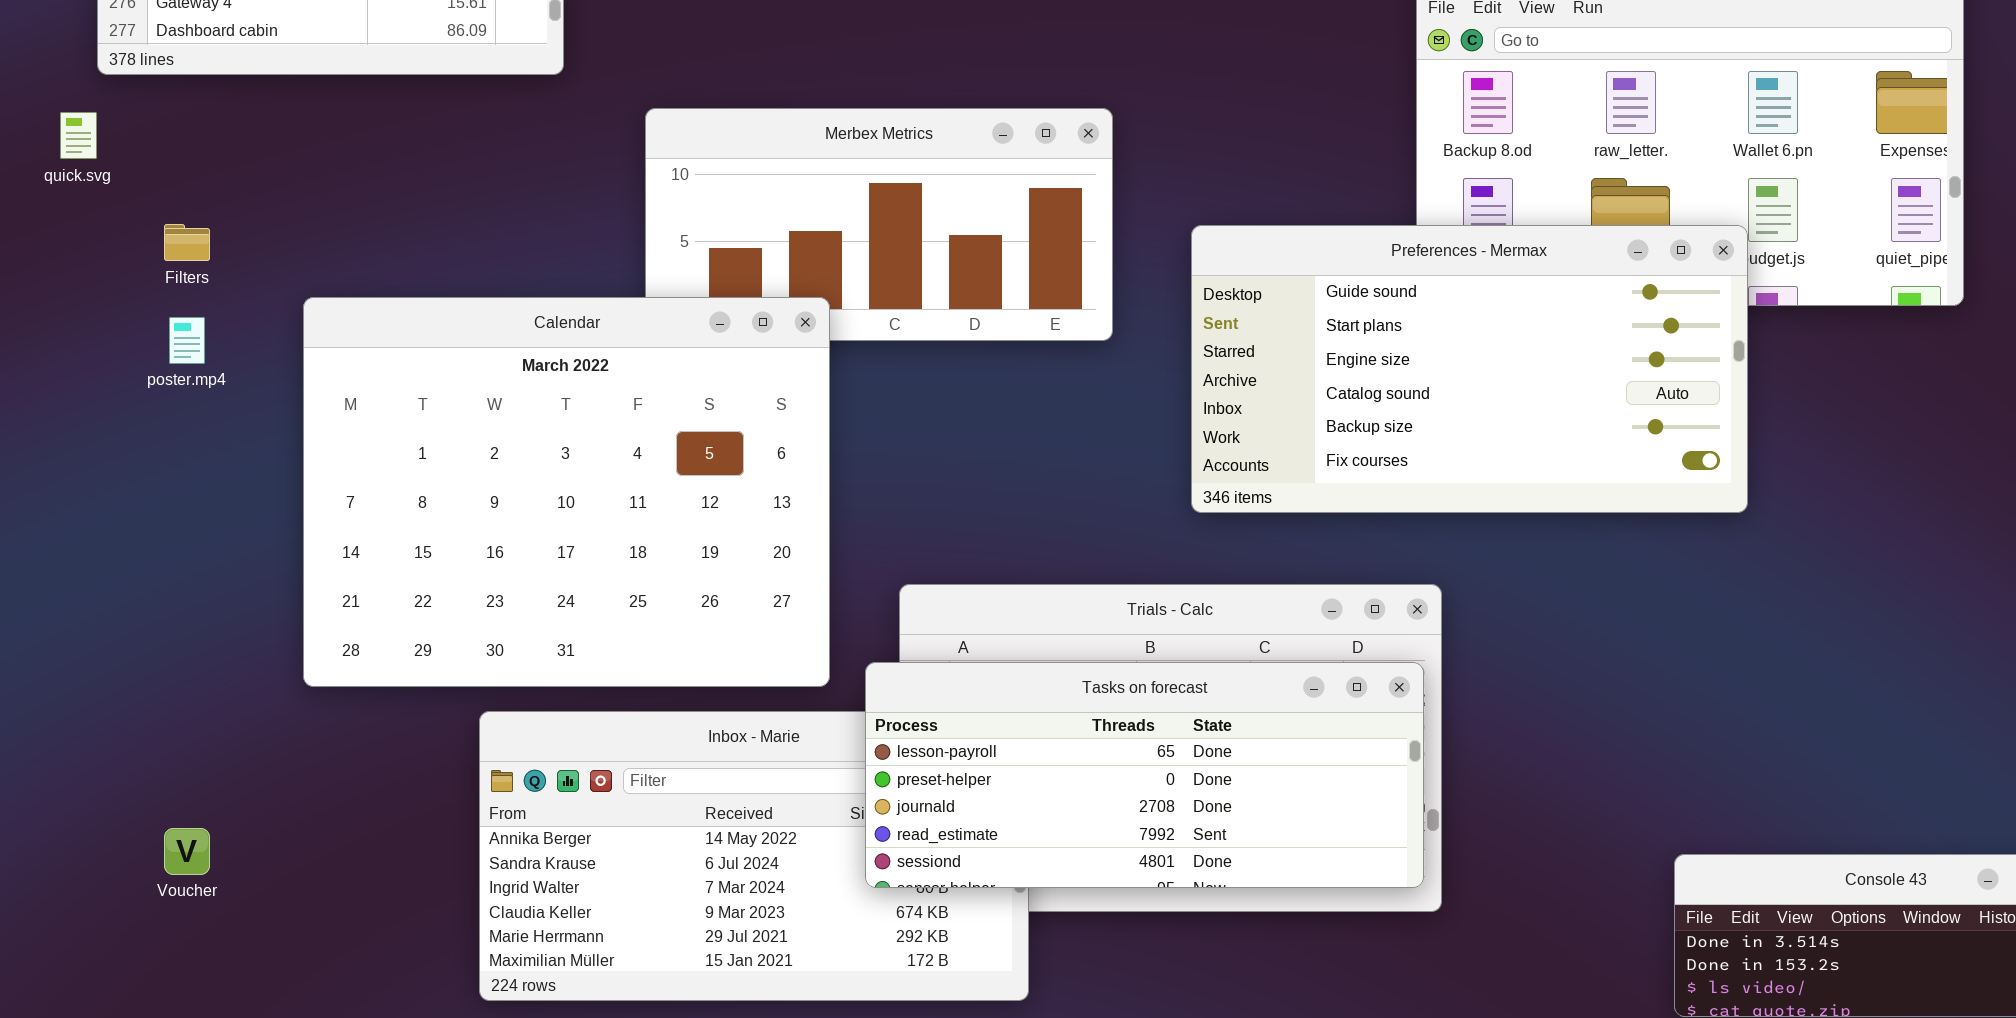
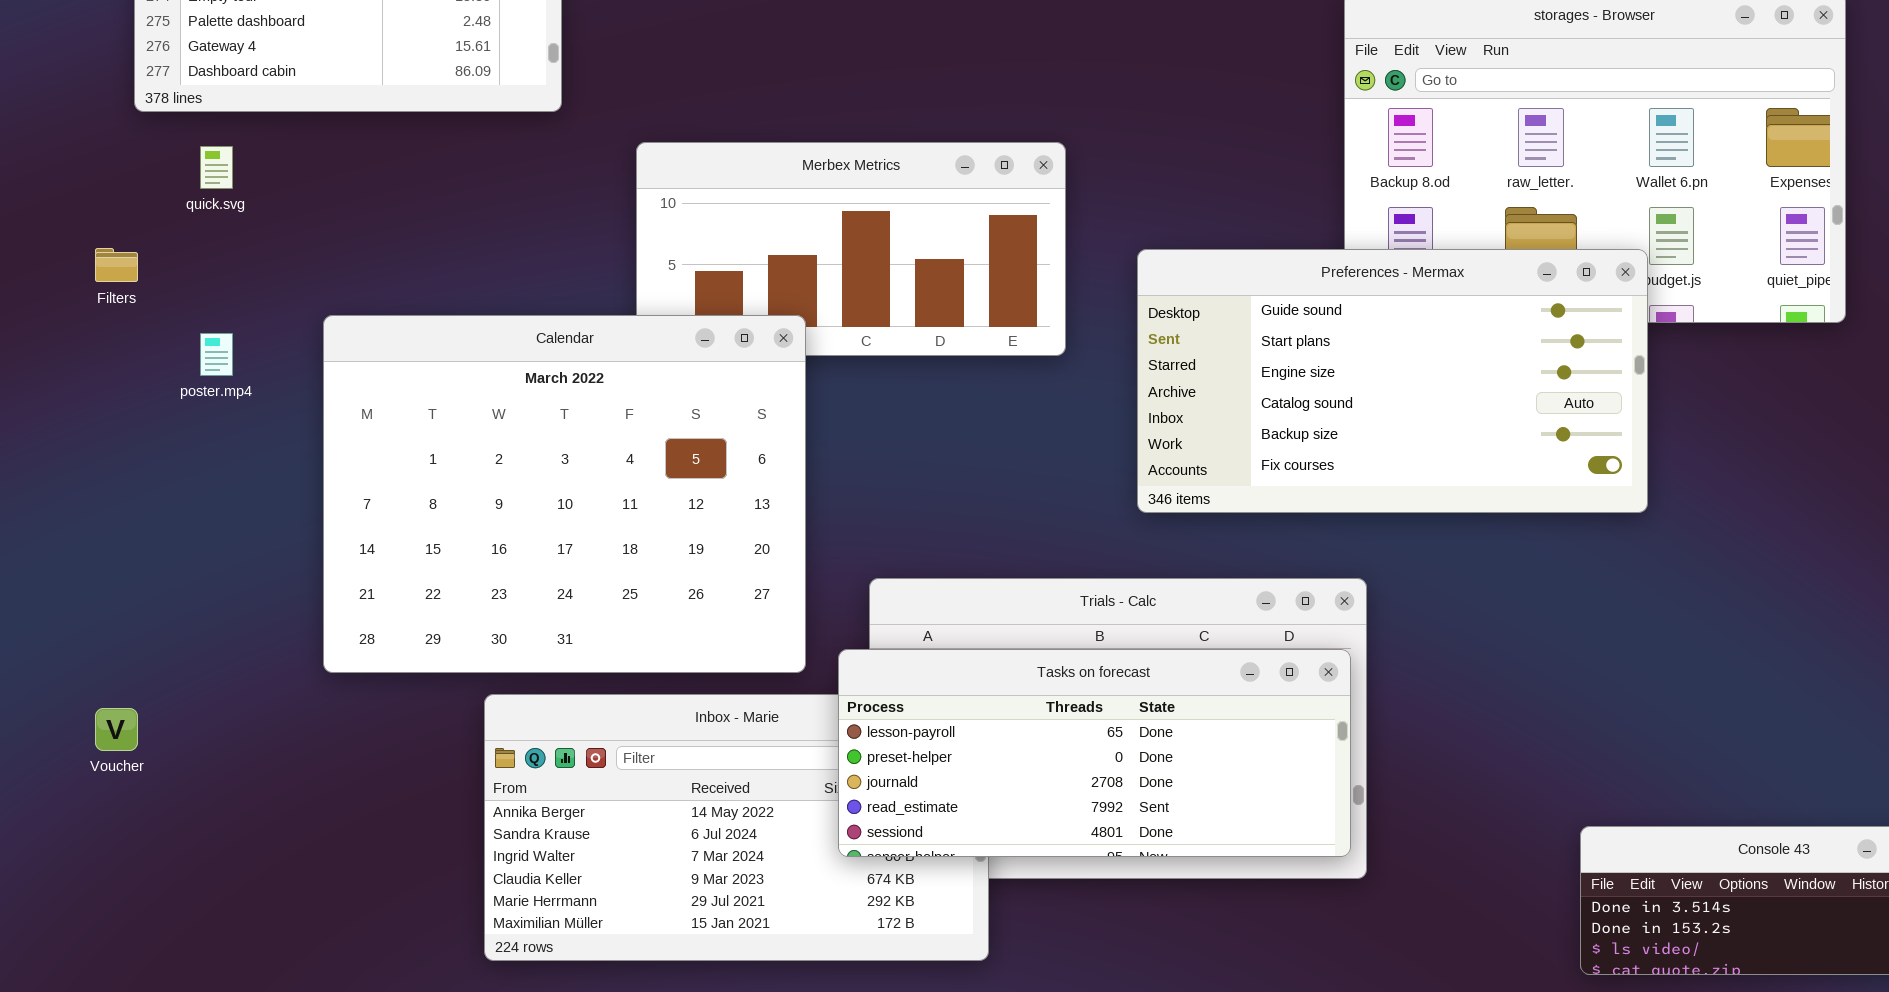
quick.svg: [60,112,97,159] -> [200,146,233,189], moved
Filters: [164,224,210,261] -> [95,248,138,282], moved
Voucher: [164,828,210,875] -> [95,708,138,751], moved

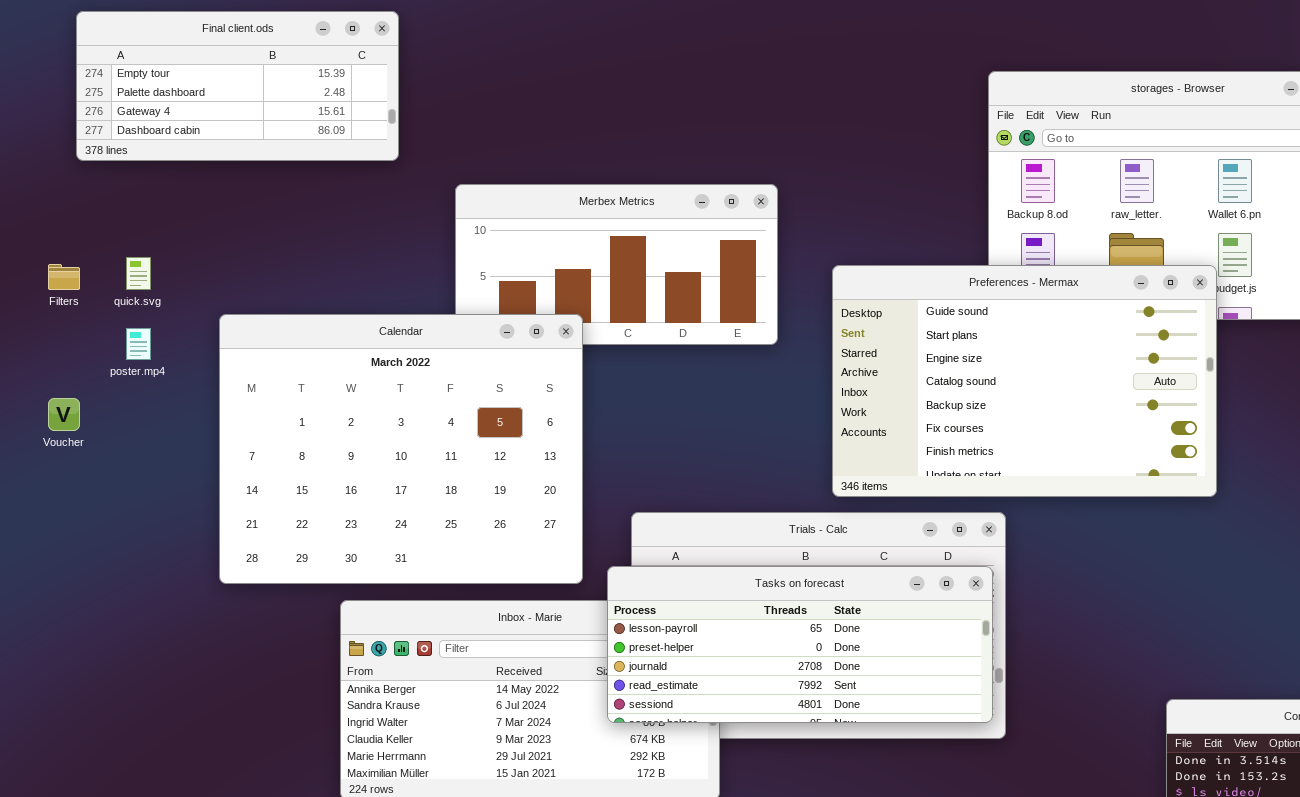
quick.svg: [200,146,233,189] -> [126,257,151,290], moved
Preferences - Mermax: [1137,249,1648,513] -> [832,265,1217,497], resized
Voucher: [95,708,138,751] -> [48,398,80,431], moved

